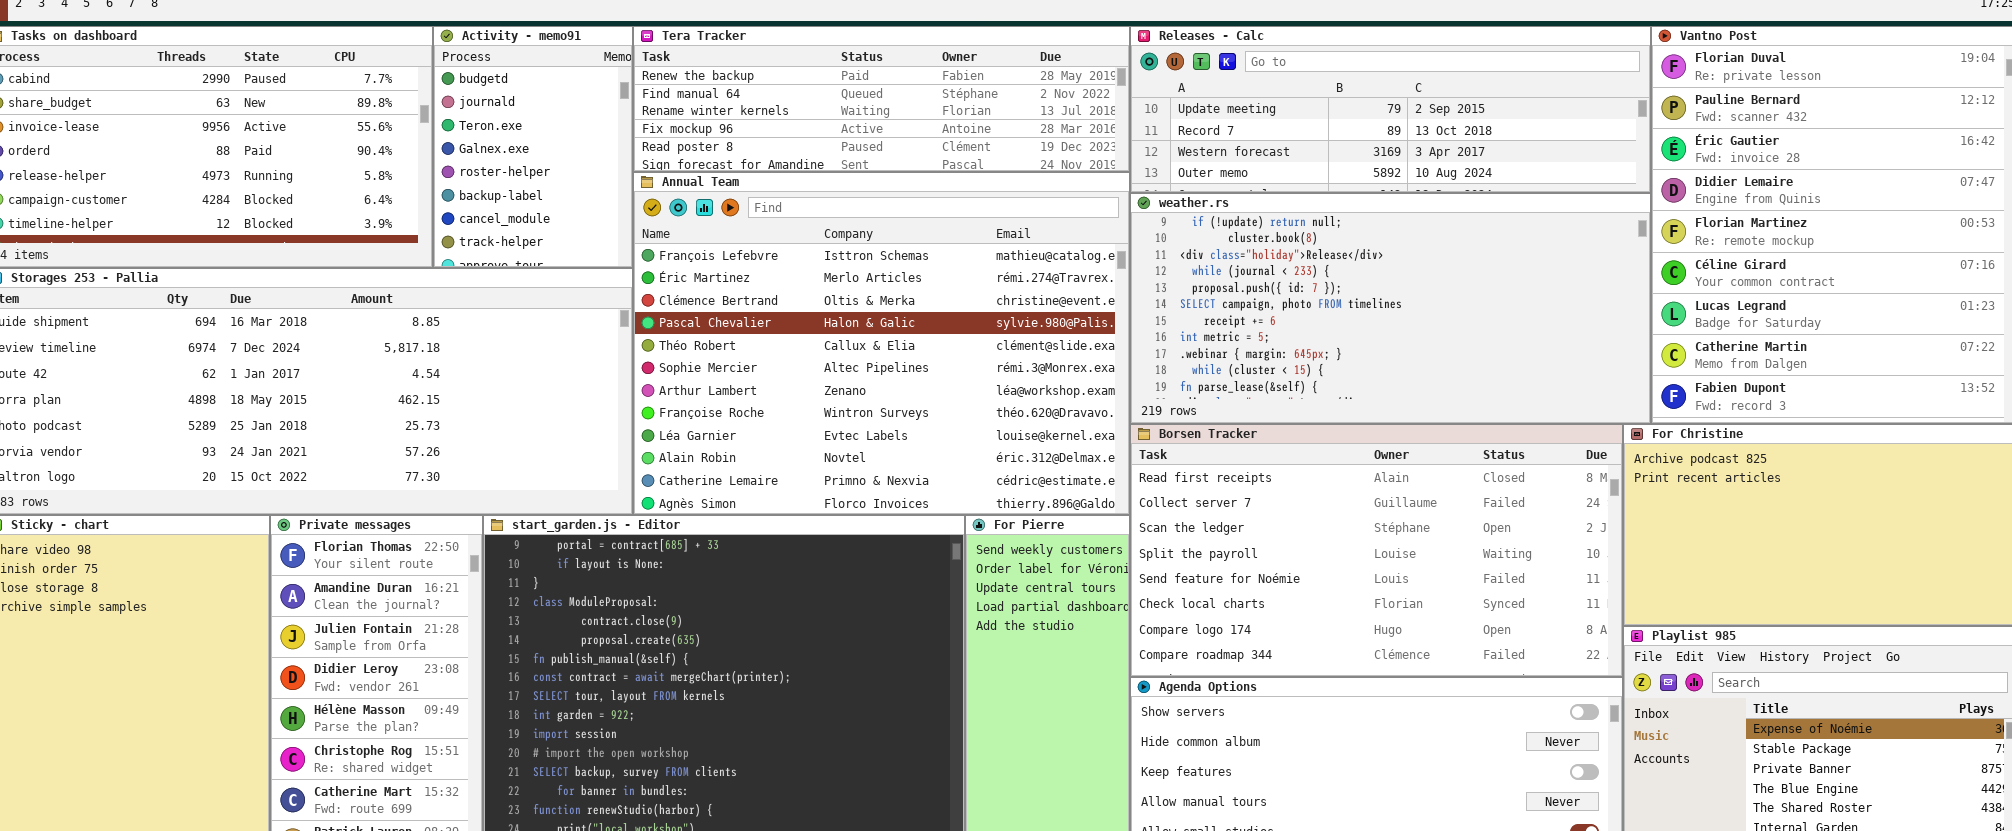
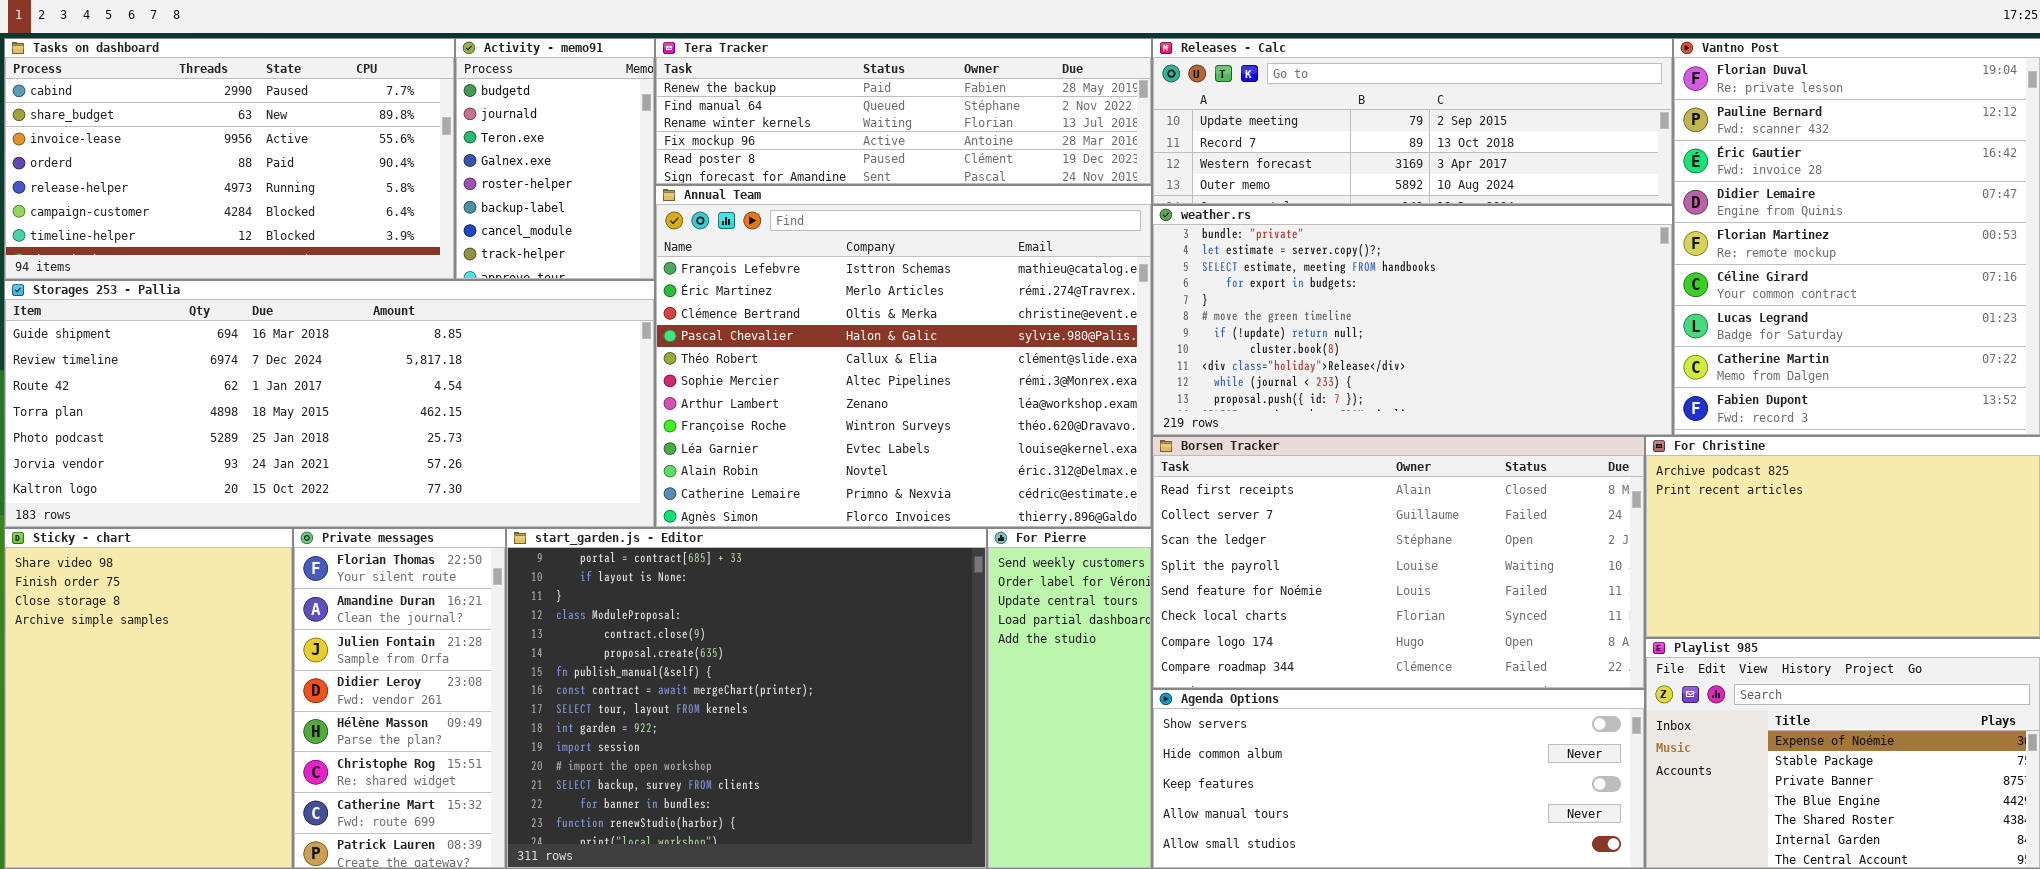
weather.rs: [1130,193,1651,424] -> [1152,205,1673,436], scrolled up 6 rows

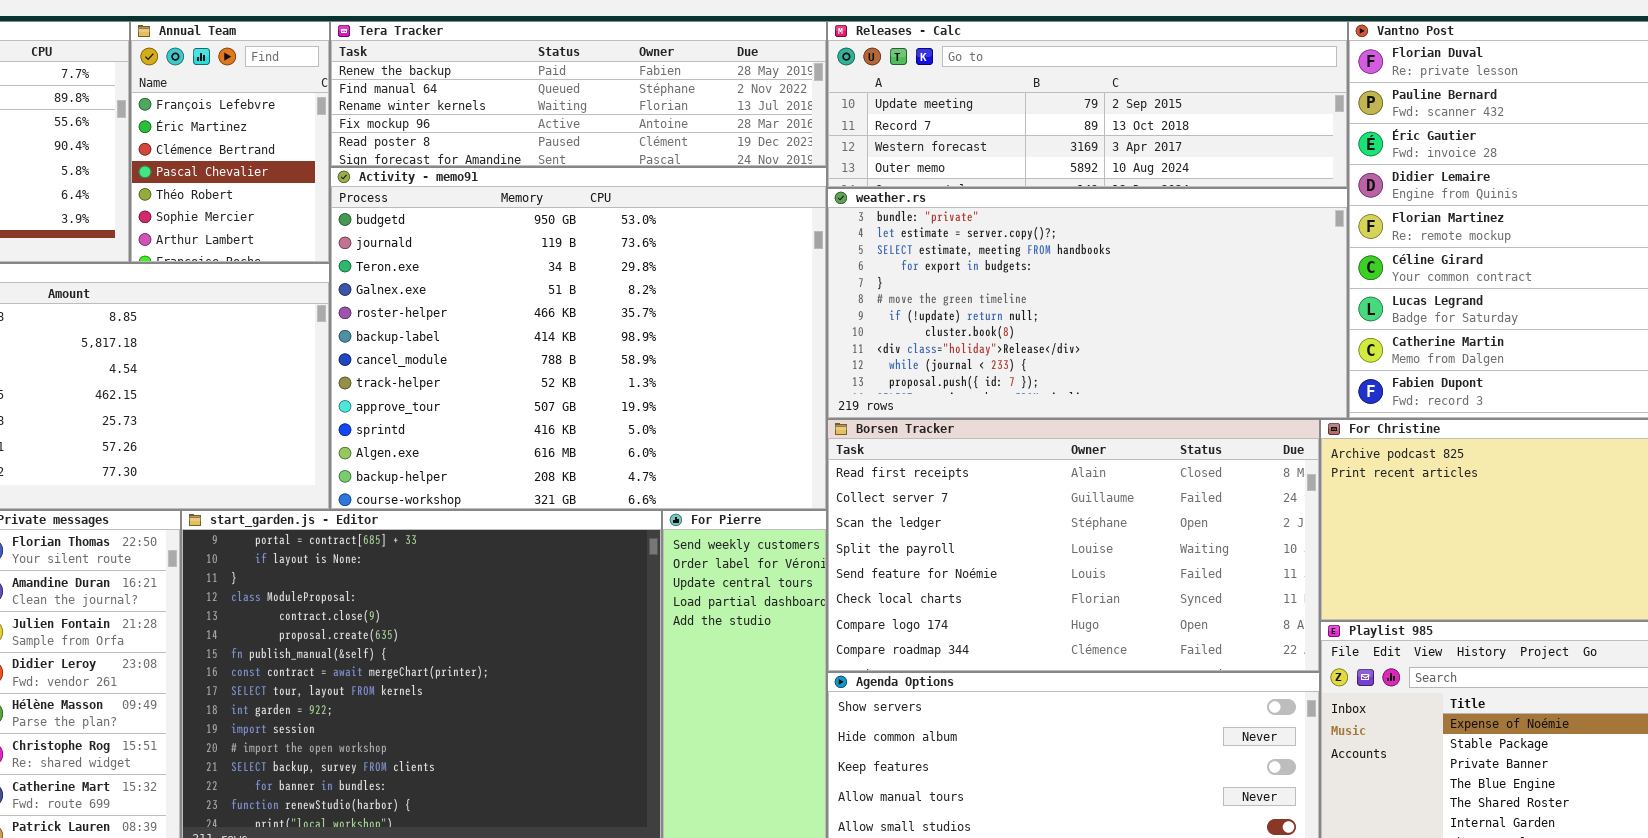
Activity - memo91: [455,38,655,280] -> [330,167,827,510], moved, resized
Annual Team: [655,185,1152,528] -> [130,21,330,263], moved, resized

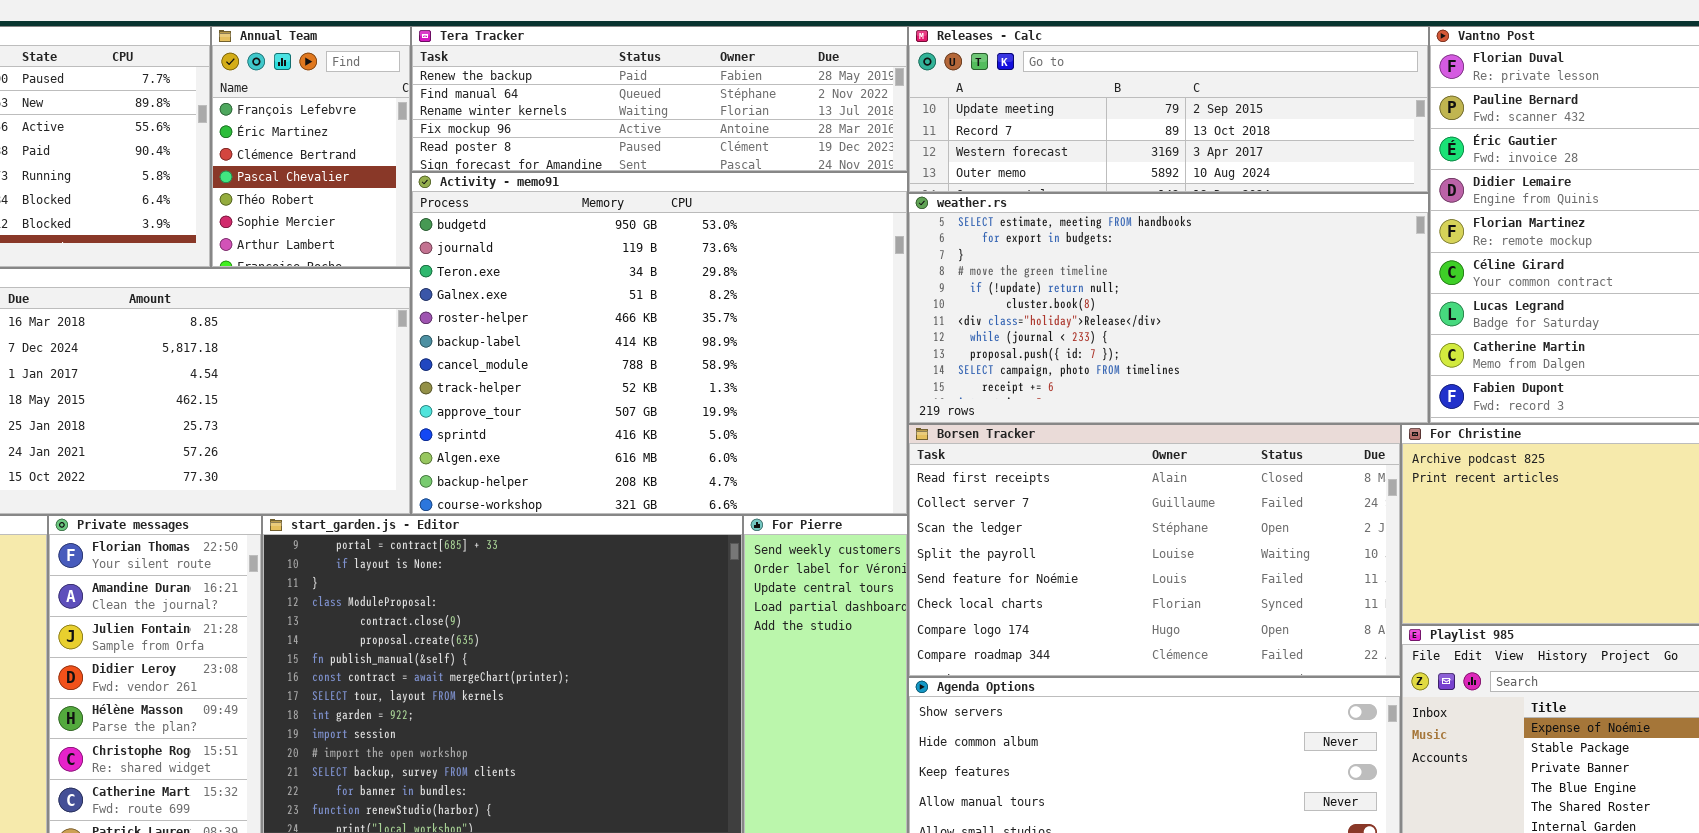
weather.rs: [827,188,1348,419] -> [908,193,1429,424], scrolled down 2 rows

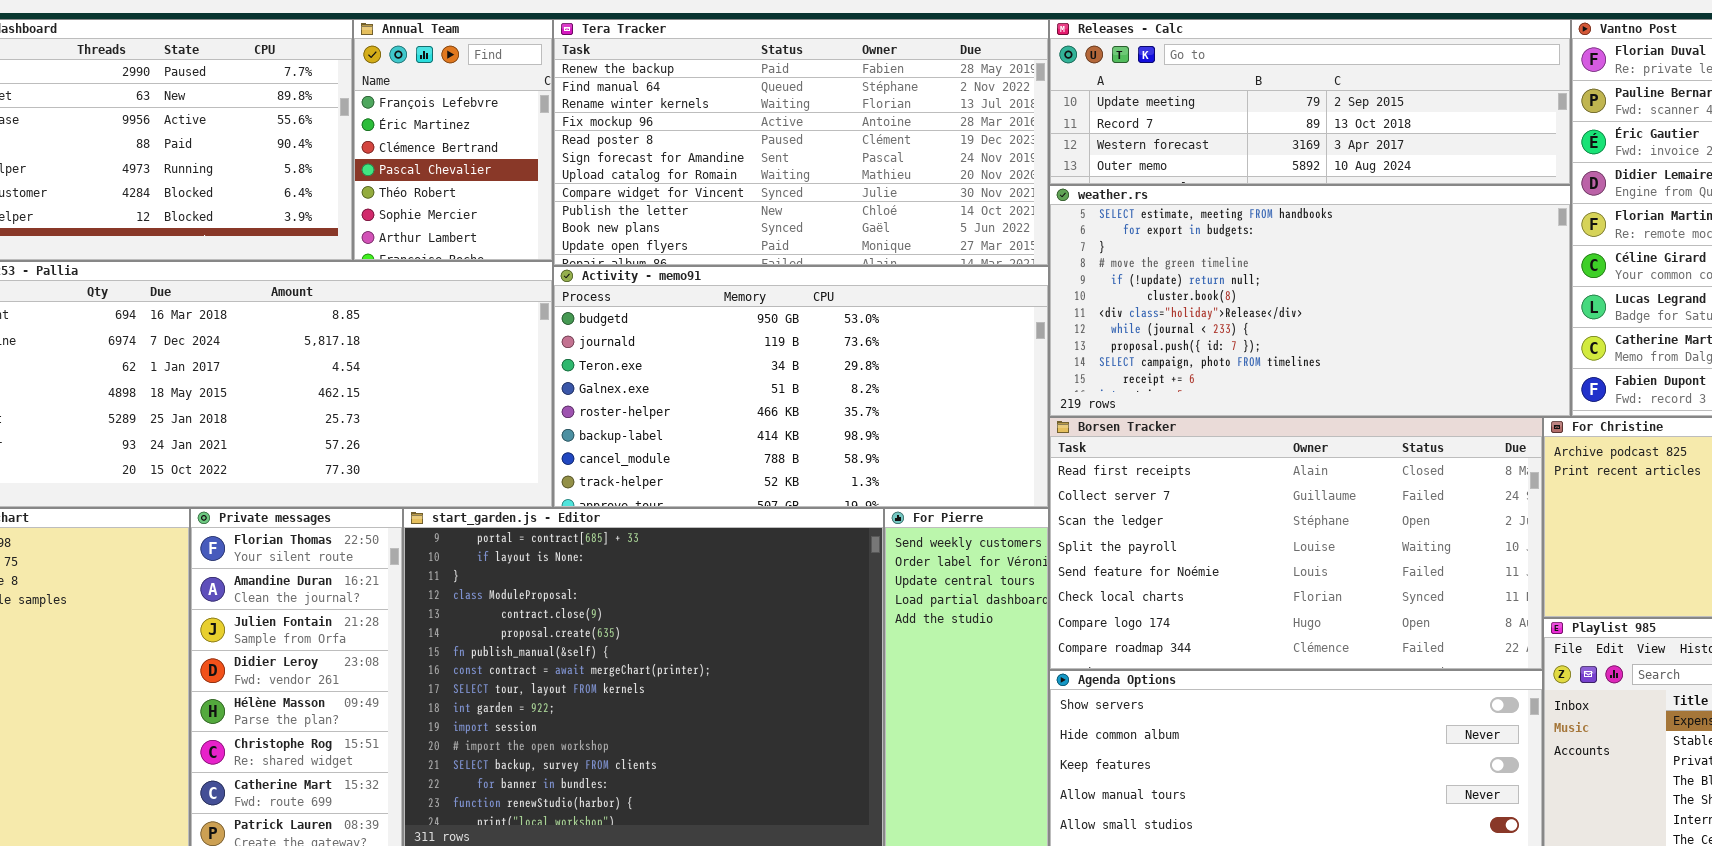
Tera Tracker: [411,26,908,172] -> [553,19,1049,266], resized
Activity - memo91: [411,172,908,515] -> [553,266,1049,508], resized

